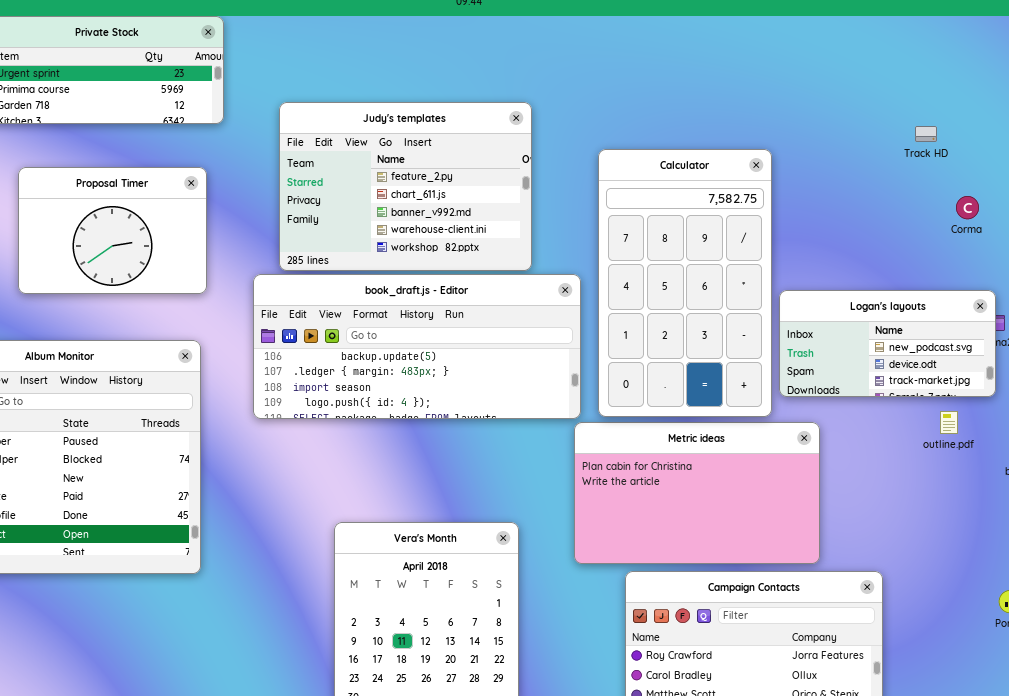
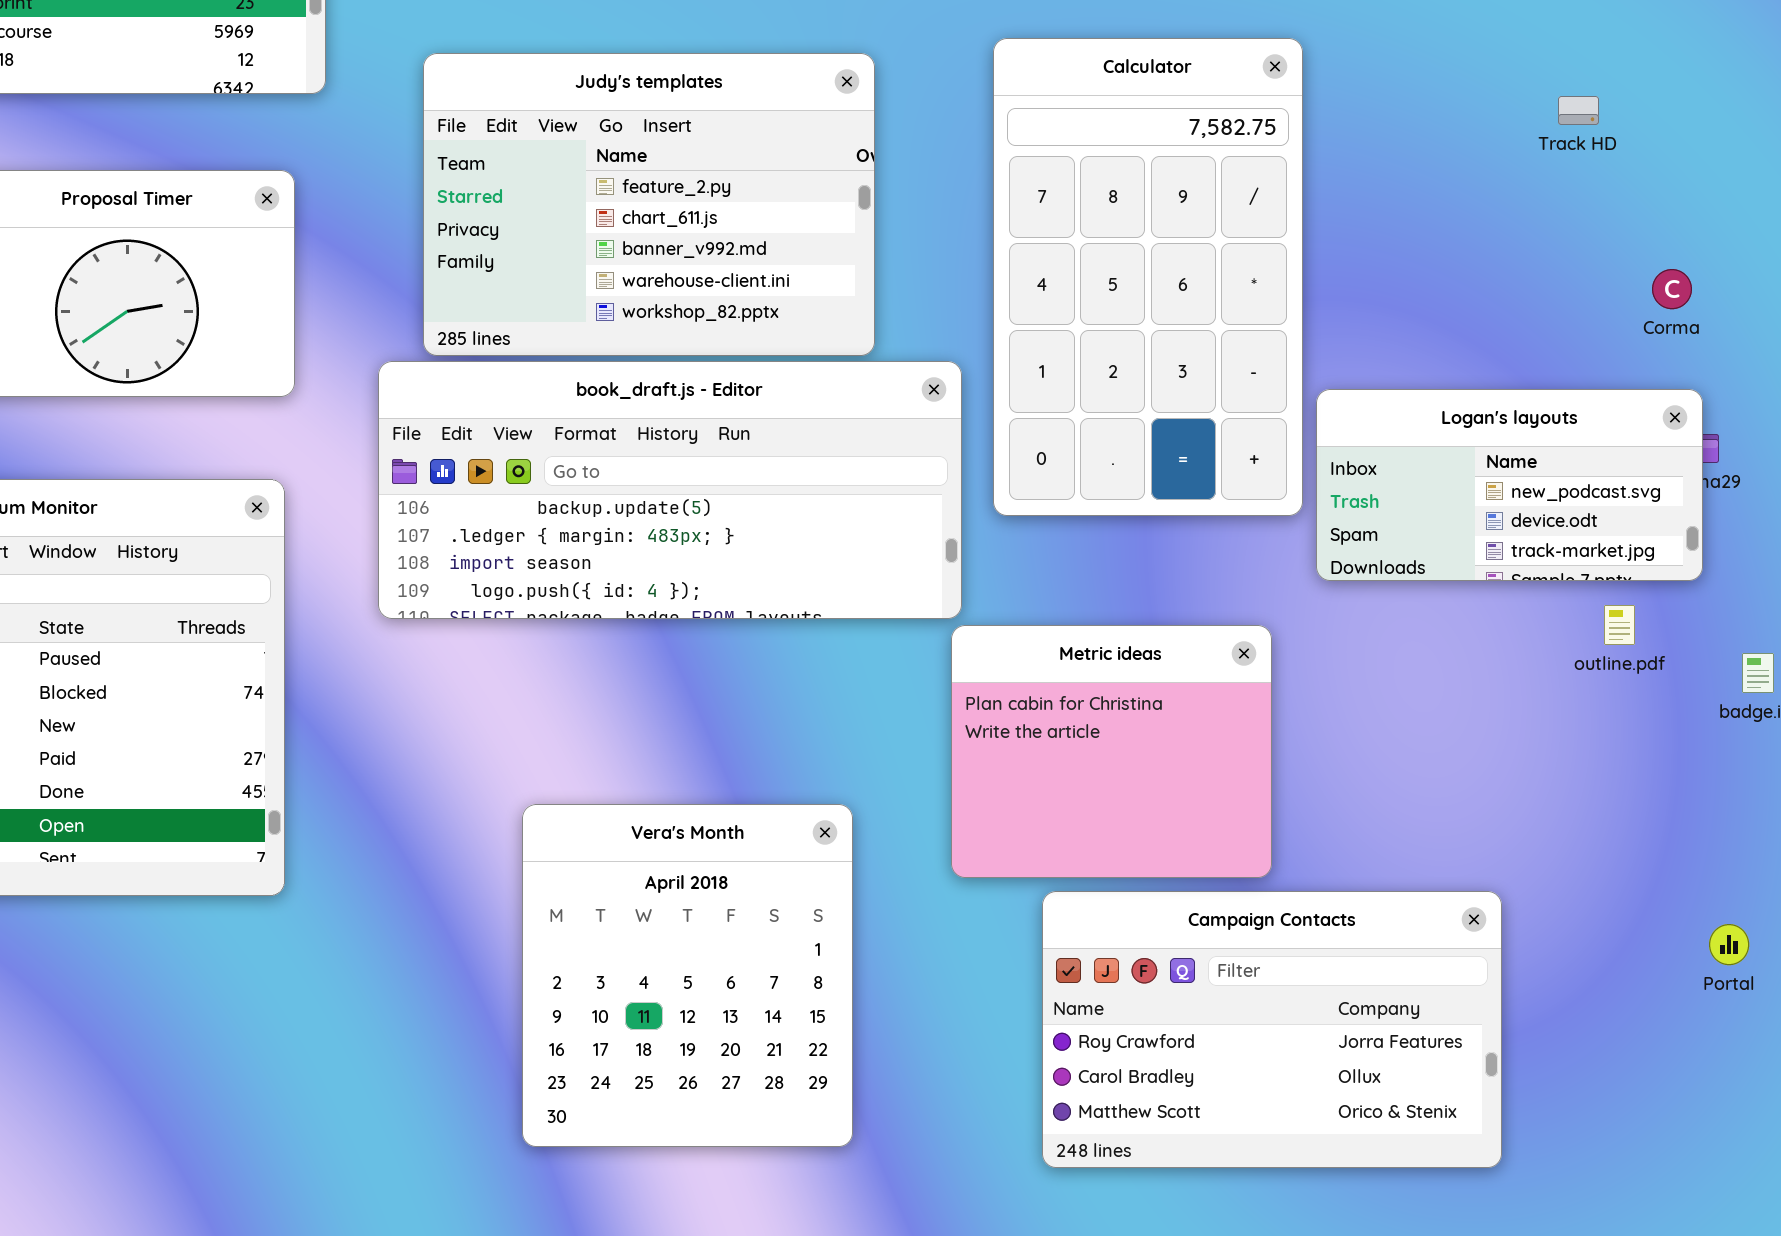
Calculator: [598,149,772,417] -> [993,38,1303,516], moved
Corma: [956,196,979,219] -> [1652,269,1692,309], moved
Metric ideas: [574,422,820,564] -> [951,625,1272,878], resized

